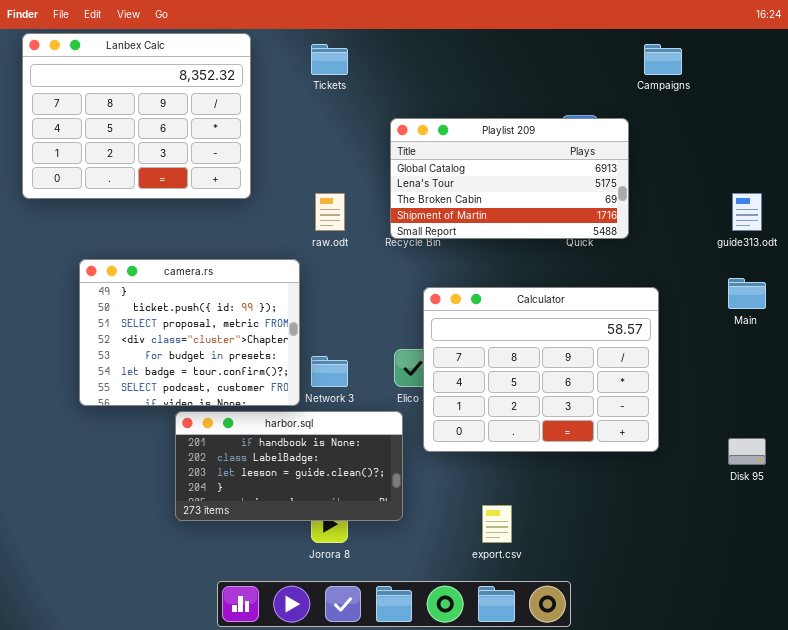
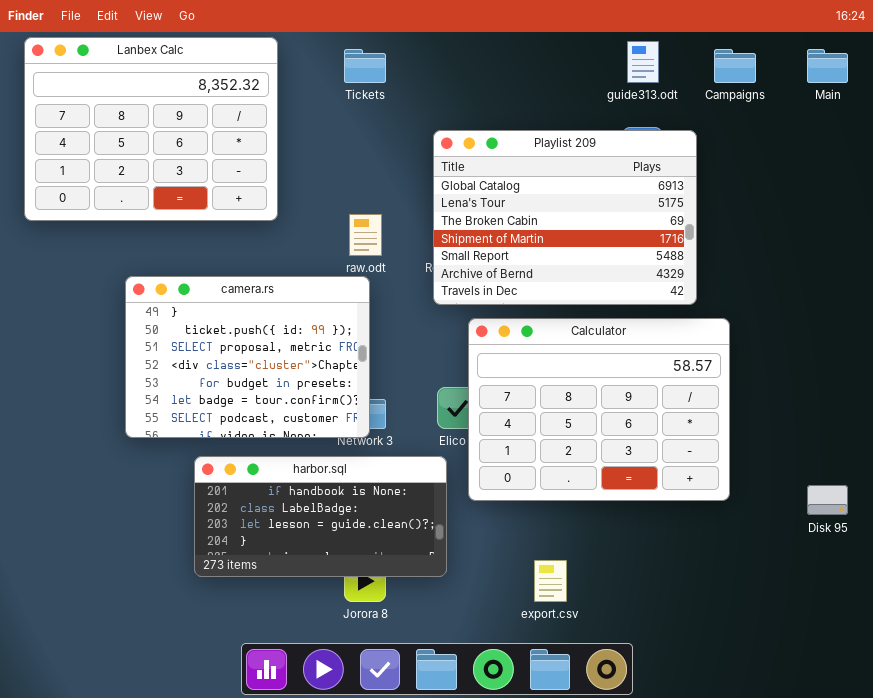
Playlist 209: [390,118,629,239] -> [433,130,697,305], resized
guide313.odt: [732,193,762,231] -> [627,41,659,83], moved
camera.rs: [79,259,300,406] -> [125,276,370,438], moved
Main: [728,278,766,309] -> [807,49,848,83], moved

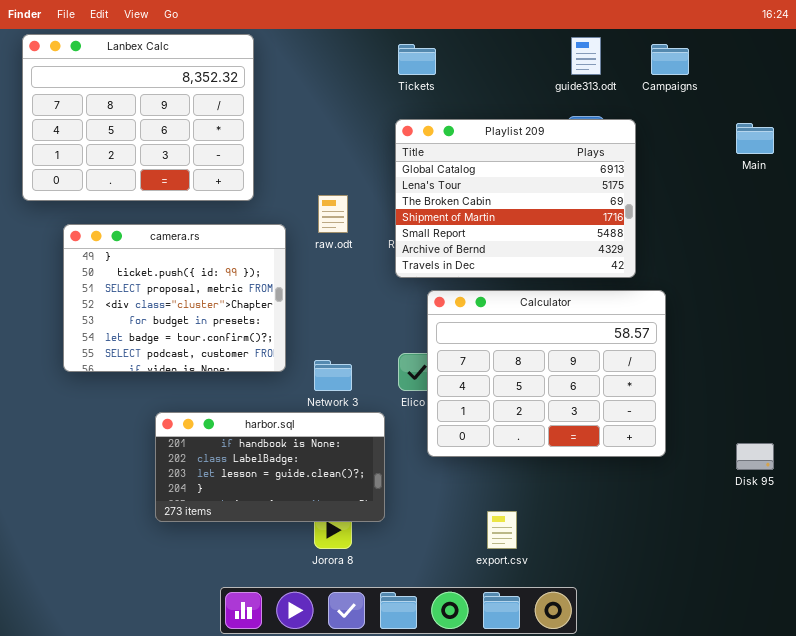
Tickets: [344,49,386,83] -> [398,44,436,75], moved
Main: [807,49,848,83] -> [736,123,774,154], moved
camera.rs: [125,276,370,438] -> [63,224,286,372], moved
harbor.sql: [194,456,447,577] -> [155,412,385,522], moved

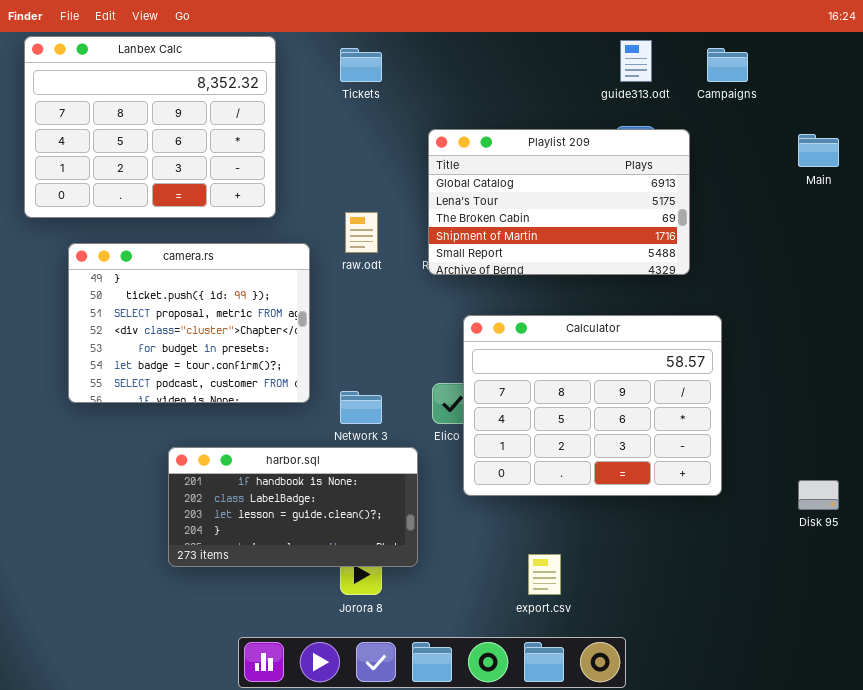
Tickets: [398,44,436,75] -> [340,48,382,82], moved
Playlist 209: [395,119,636,278] -> [428,129,690,275], resized

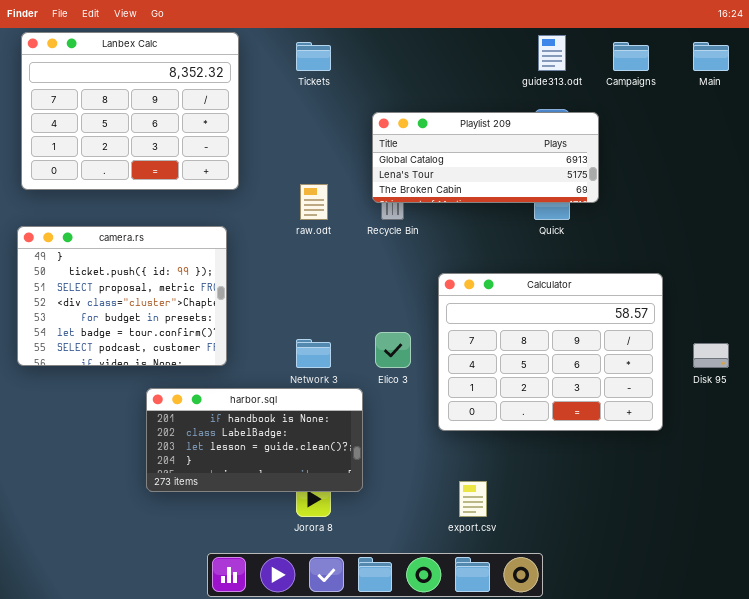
Playlist 209: [428,129,690,275] -> [372,112,599,203], resized
Main: [798,134,839,167] -> [693,42,729,71], moved
camera.rs: [68,243,310,403] -> [17,226,227,366], moved
Calculator: [463,315,722,496] -> [438,273,663,431], moved
Disk 95: [798,480,839,510] -> [693,343,729,368], moved

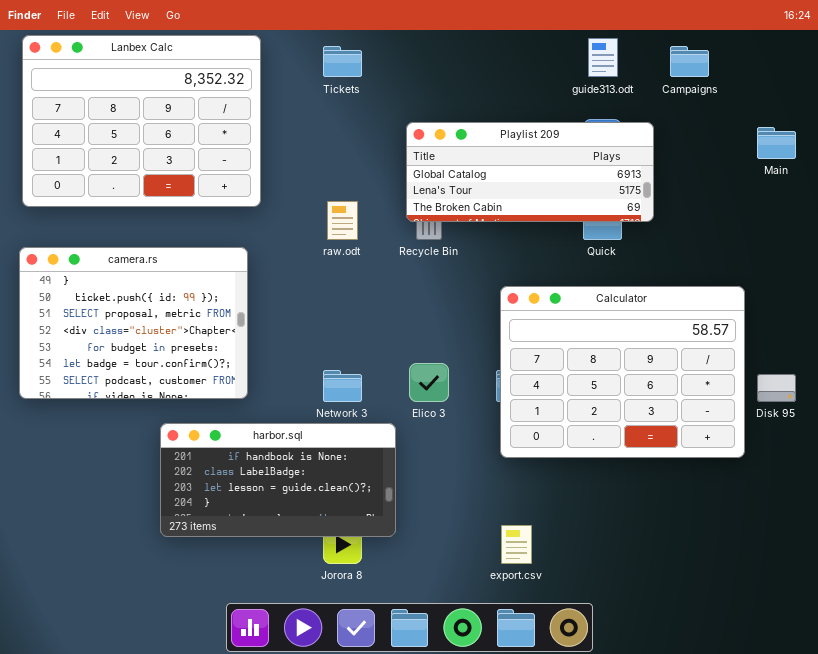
Main: [693,42,729,71] -> [757,127,796,159], moved
Calculator: [438,273,663,431] -> [500,286,745,458], moved

